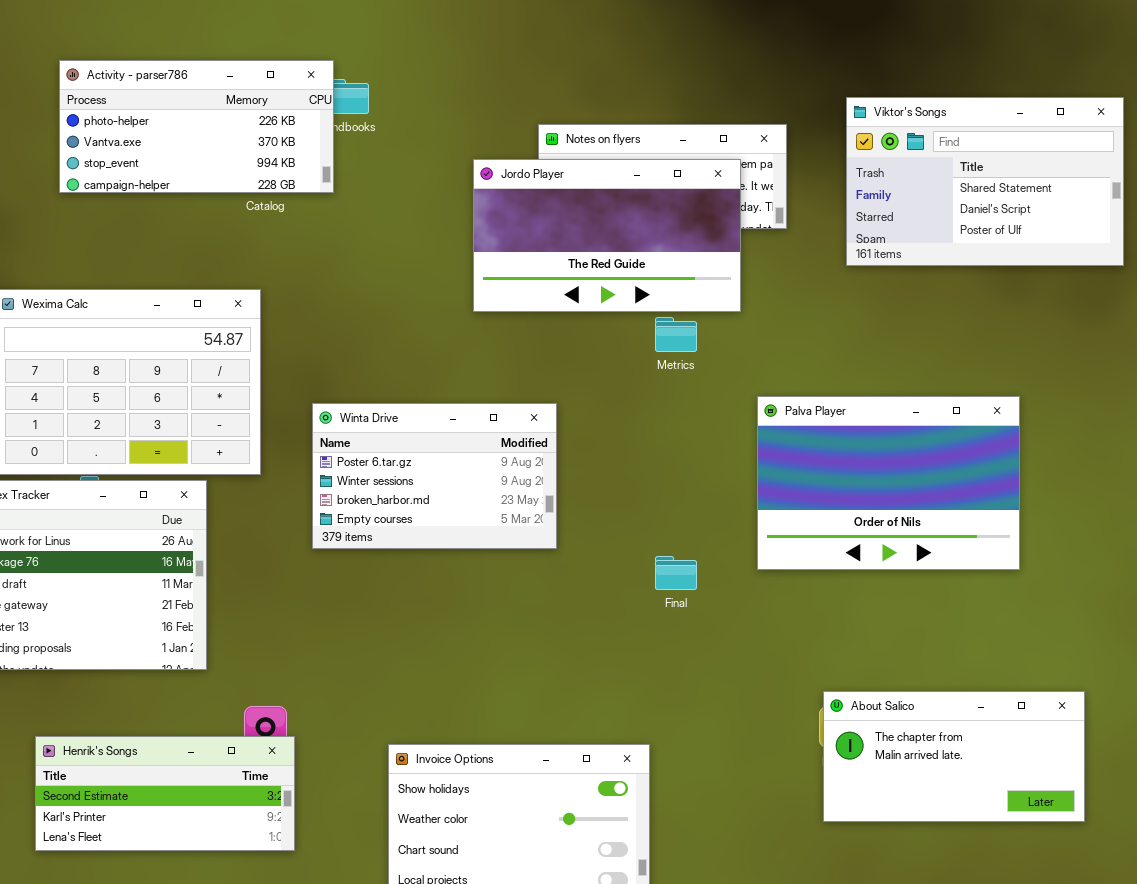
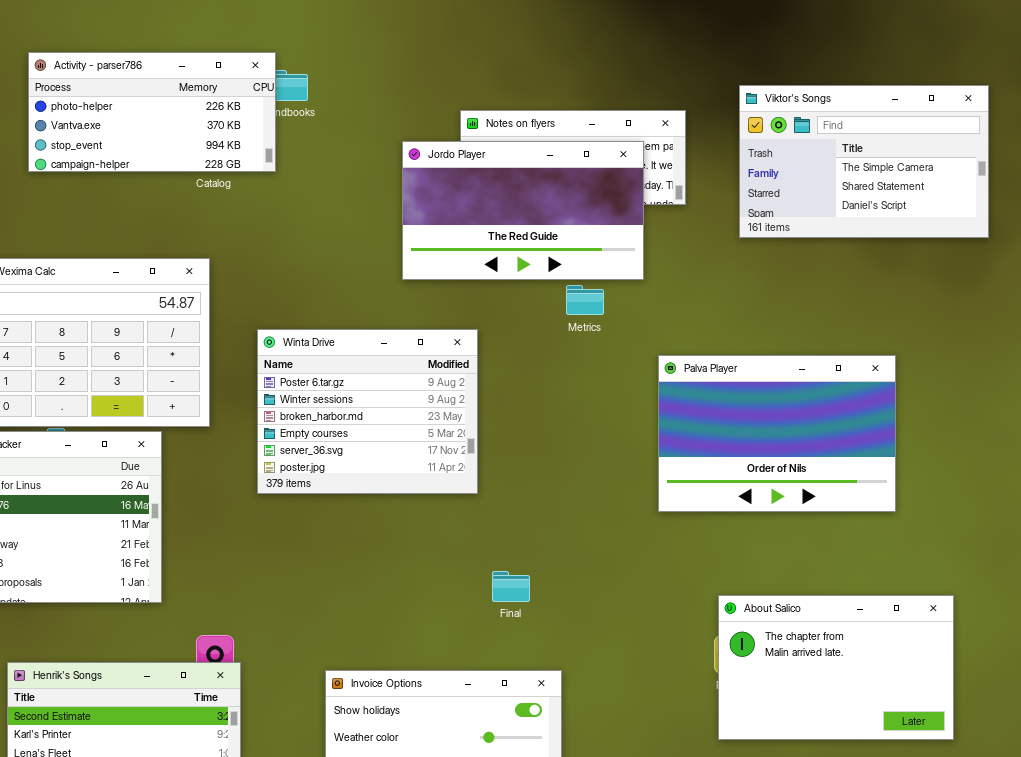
Viktor's Songs: [846,97,1124,266] -> [739,85,989,238], scrolled up 1 row
Winta Drive: [312,403,557,549] -> [257,329,478,494], resized
Final: [655,556,697,590] -> [492,571,530,602], moved
About Salico: [823,691,1085,822] -> [718,595,954,740], resized

